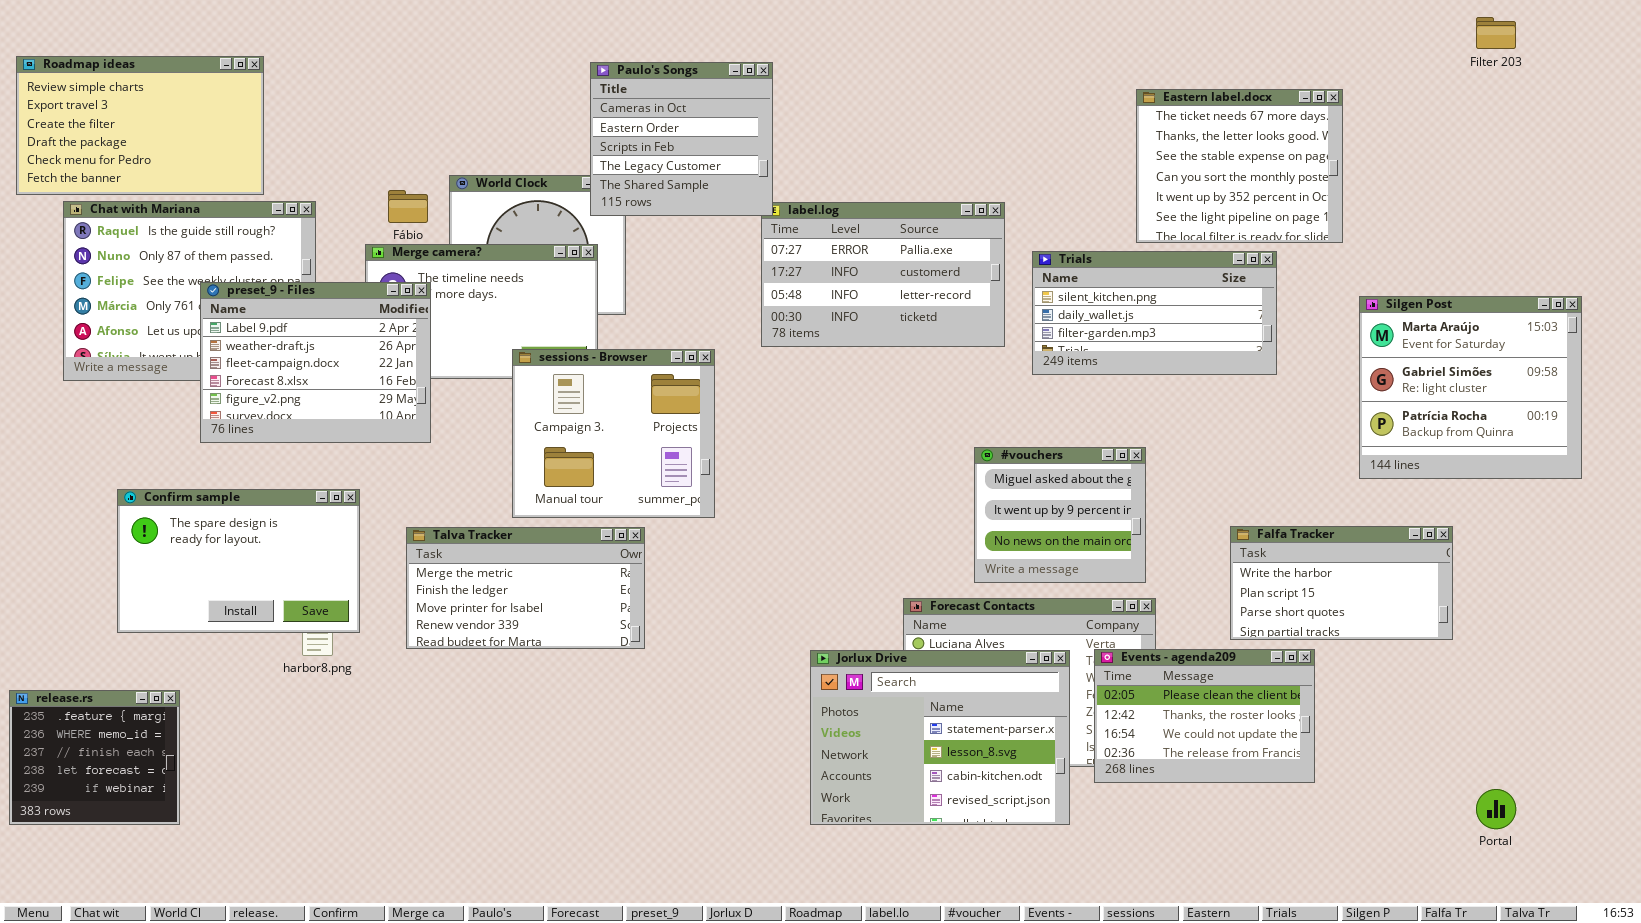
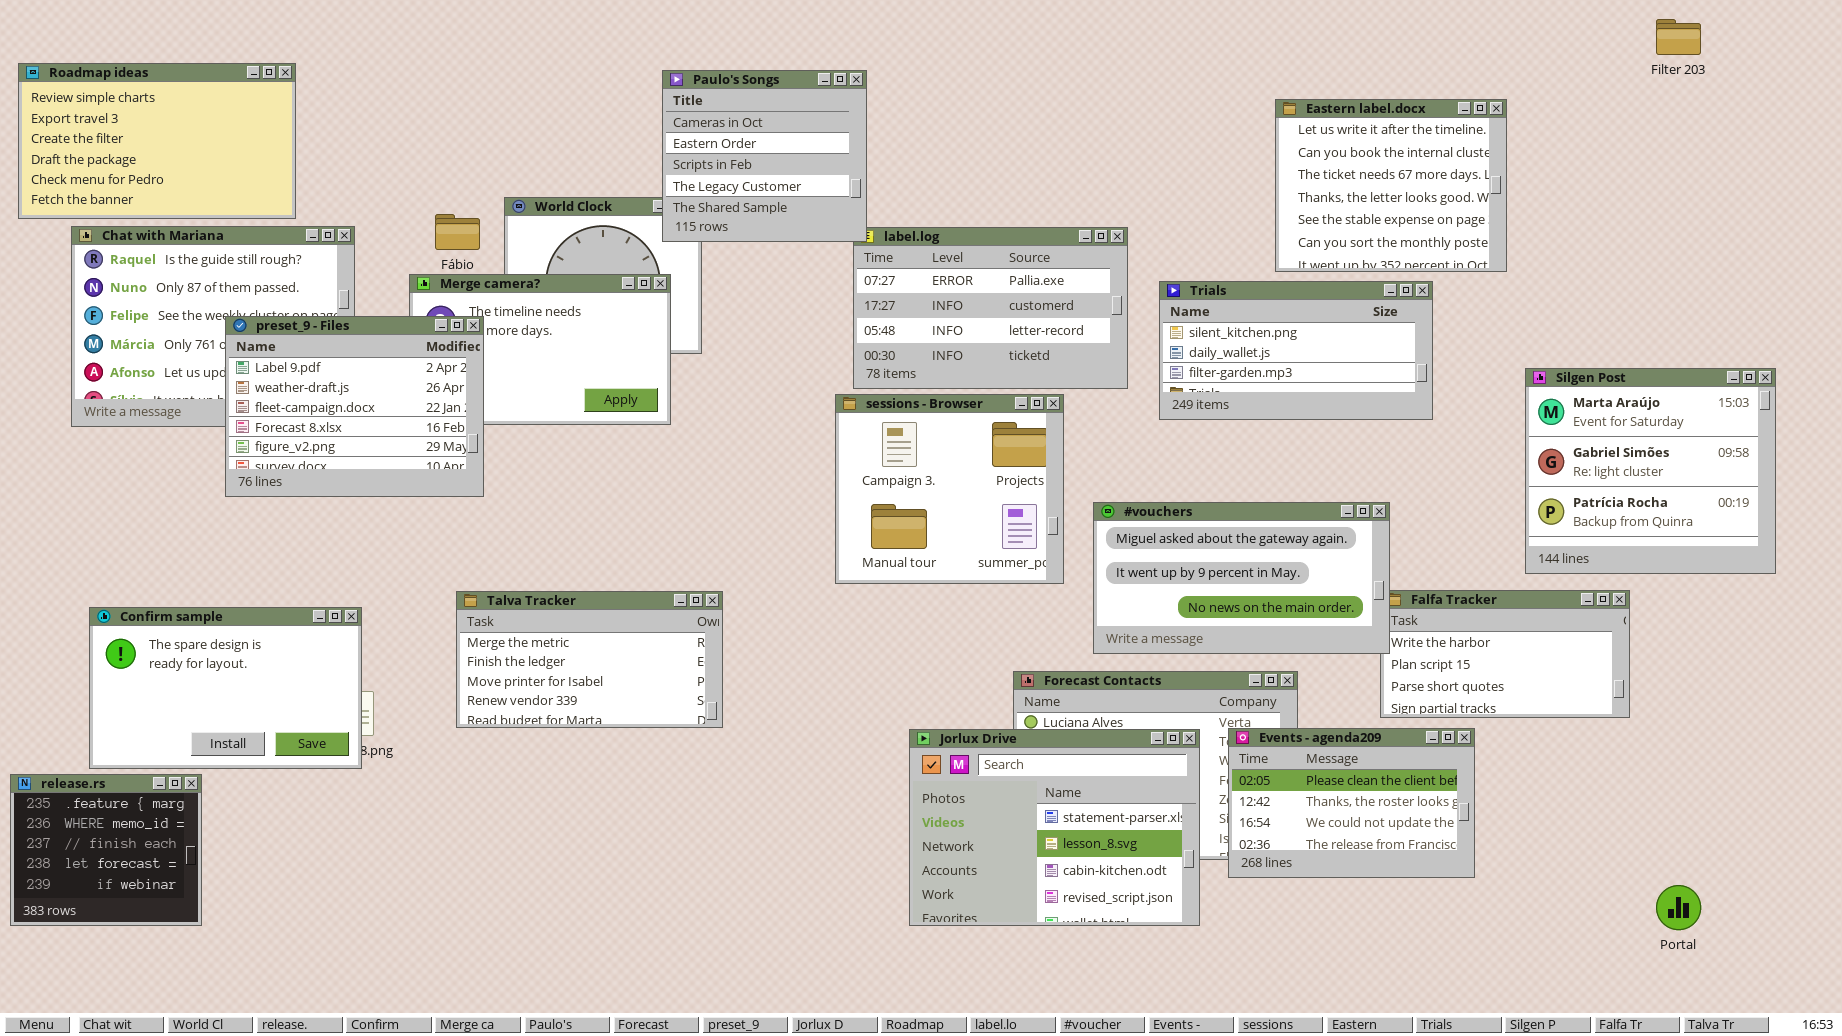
Eastern label.docx: [1136,89,1343,243] -> [1275,99,1507,272], scrolled up 2 rows
Silgen Post: [1359,296,1582,479] -> [1525,368,1776,574], moved
sessions - Browser: [512,349,715,518] -> [835,394,1064,584], moved
#vouchers: [974,447,1146,583] -> [1093,502,1390,654], resized
Confirm sample: [117,489,360,633] -> [89,607,362,769], moved

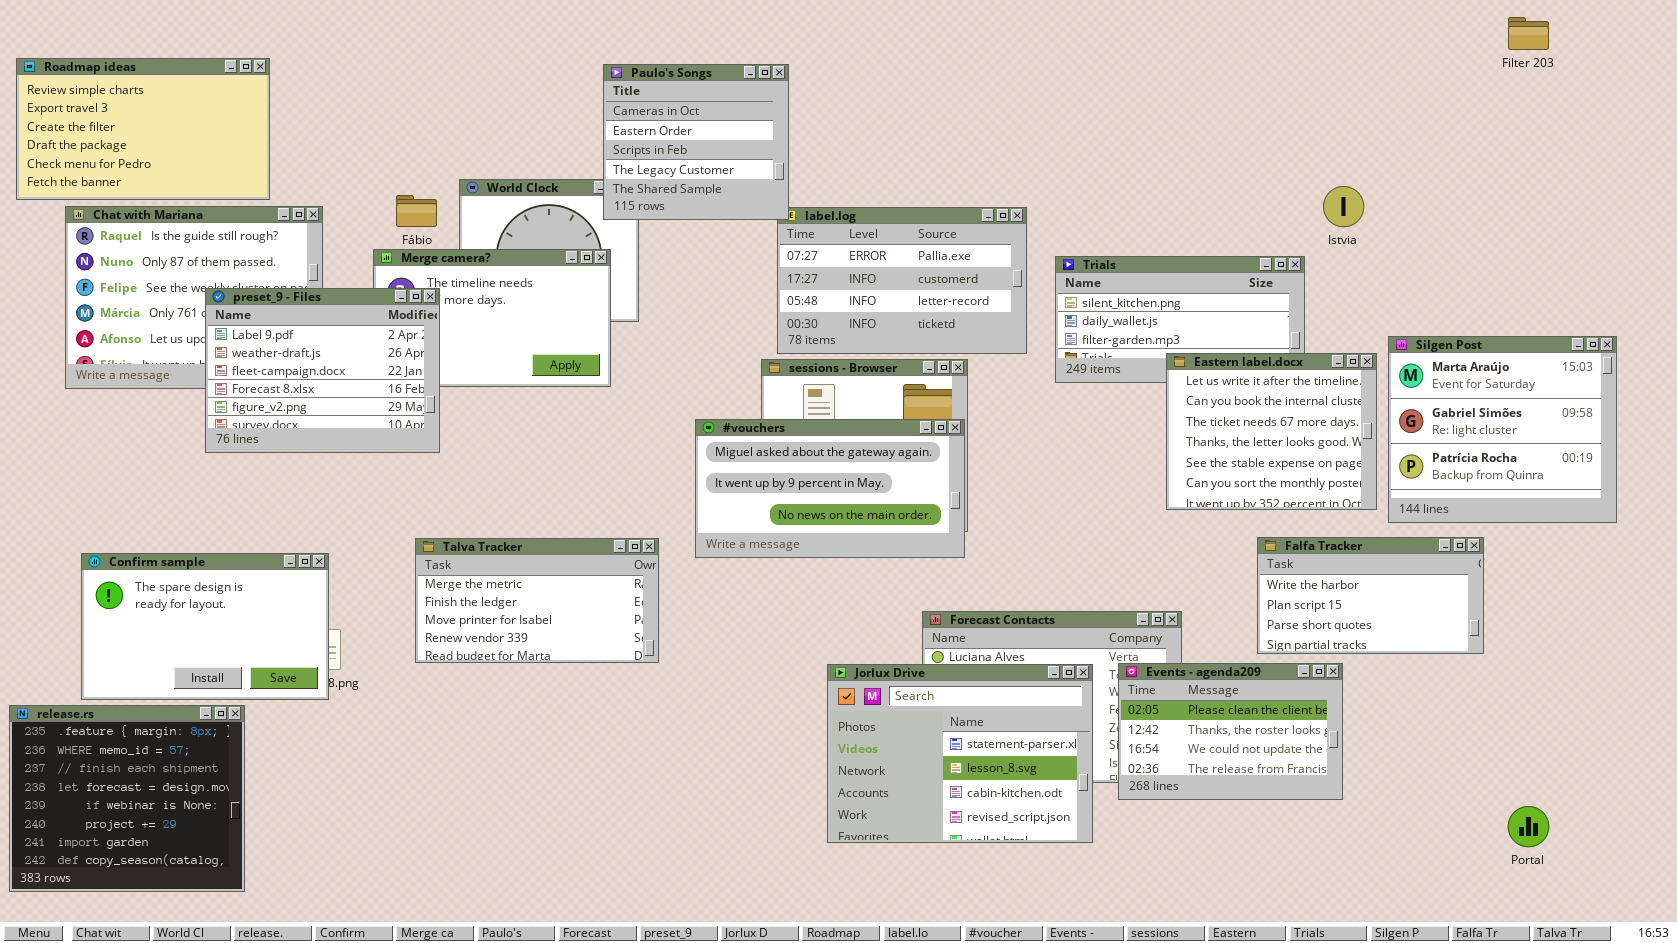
Eastern label.docx: [1275,99,1507,272] -> [1166,353,1377,510], moved
#vouchers: [1093,502,1390,654] -> [695,419,965,558], moved
release.rs: [10,774,202,926] -> [9,705,245,892], resized

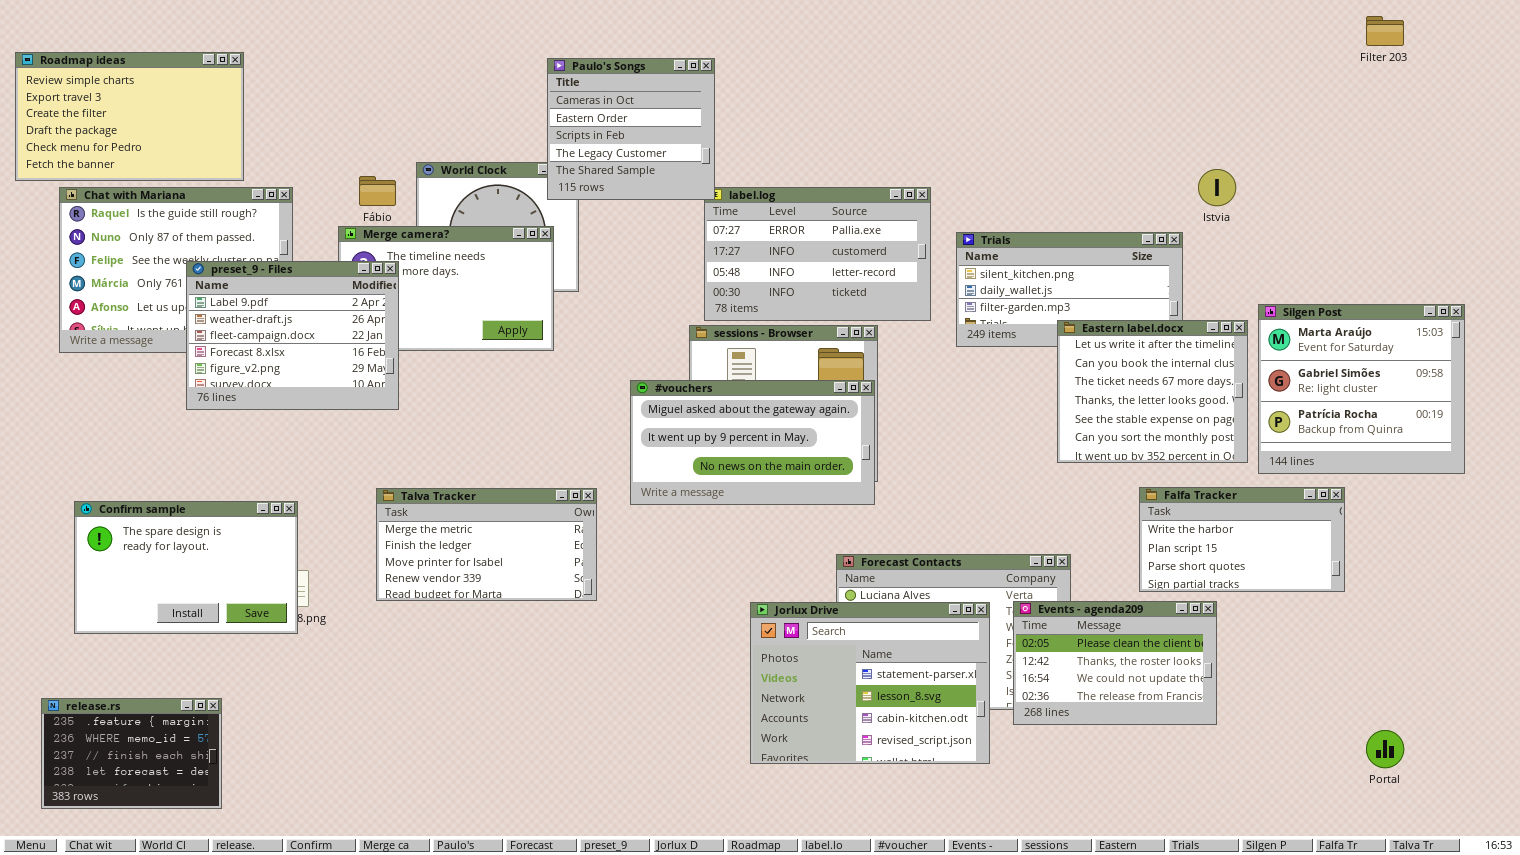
release.rs: [9,705,245,892] -> [41,698,222,809], resized

